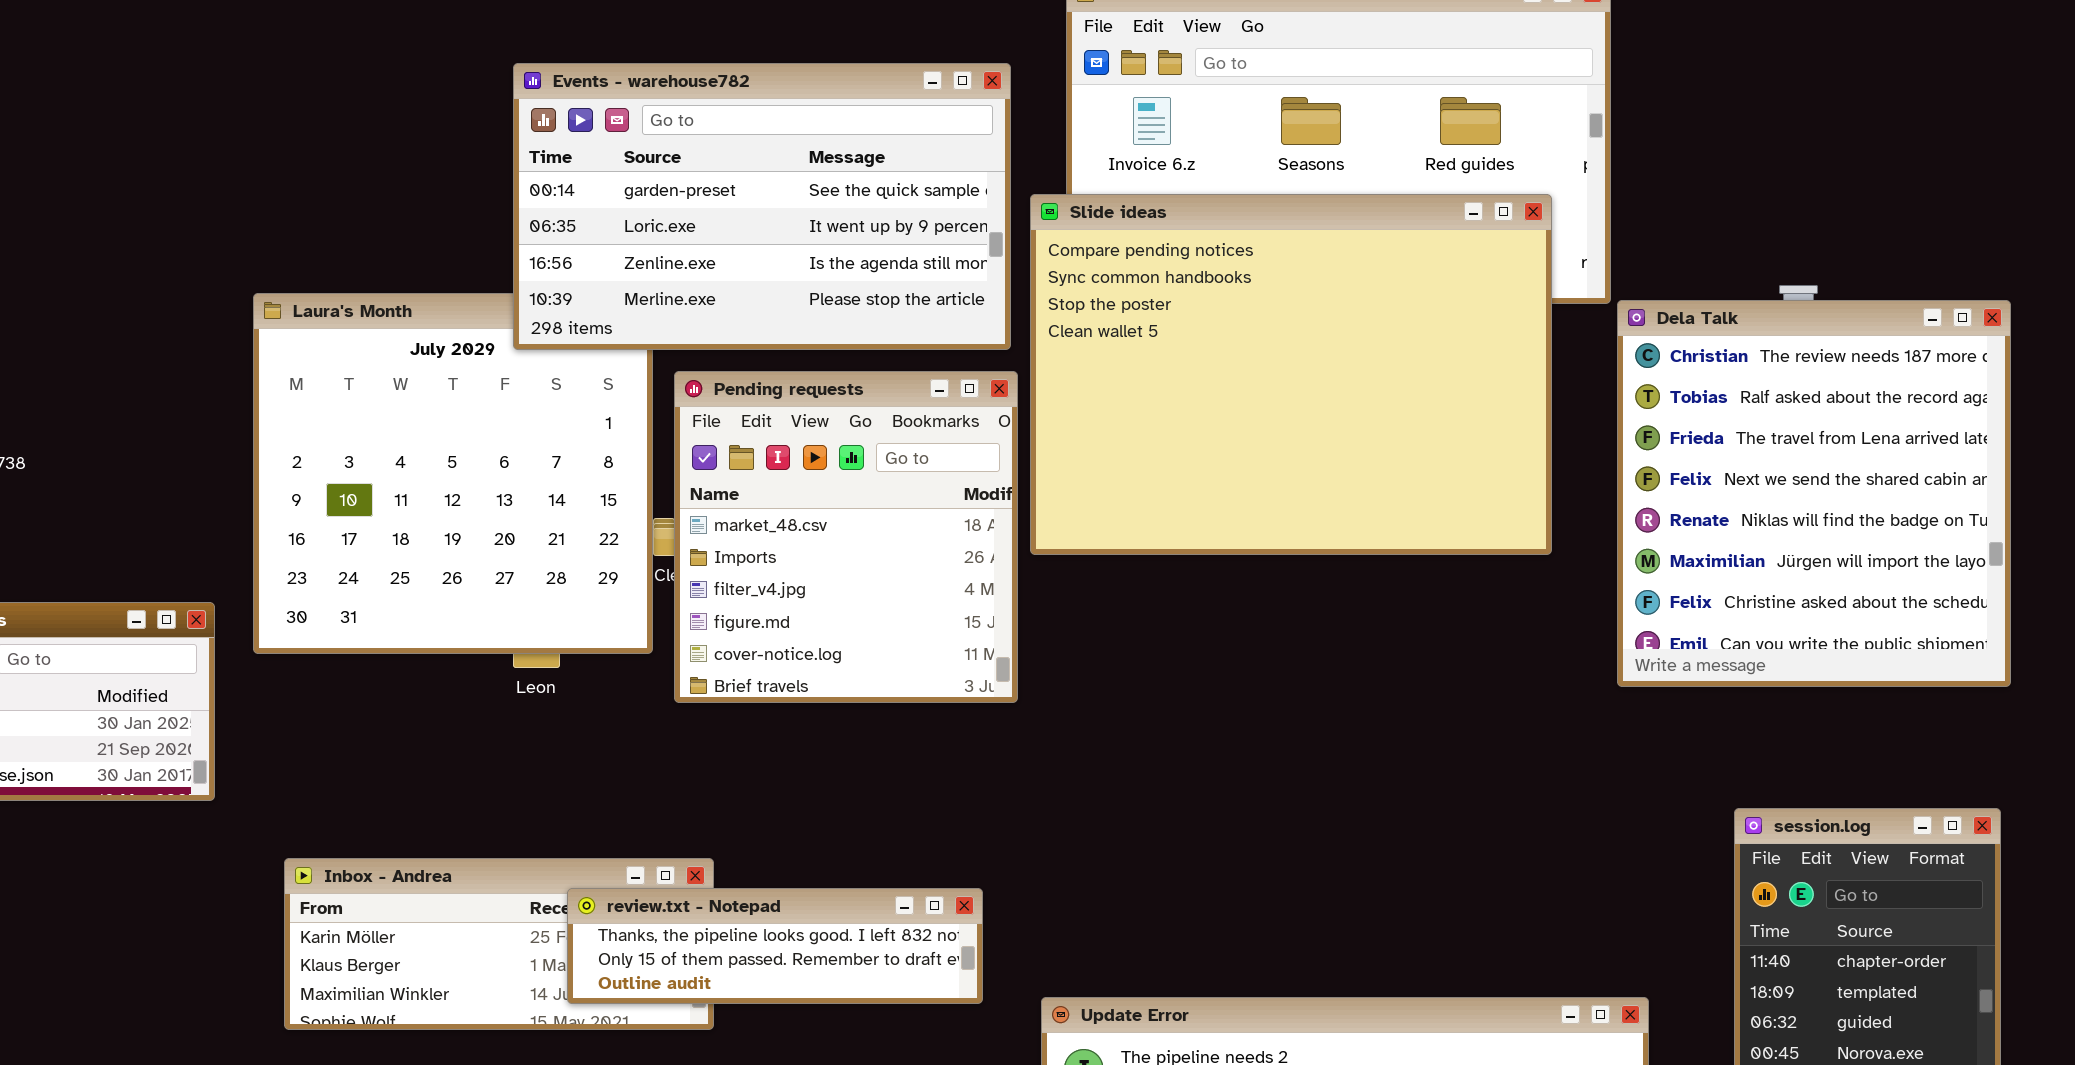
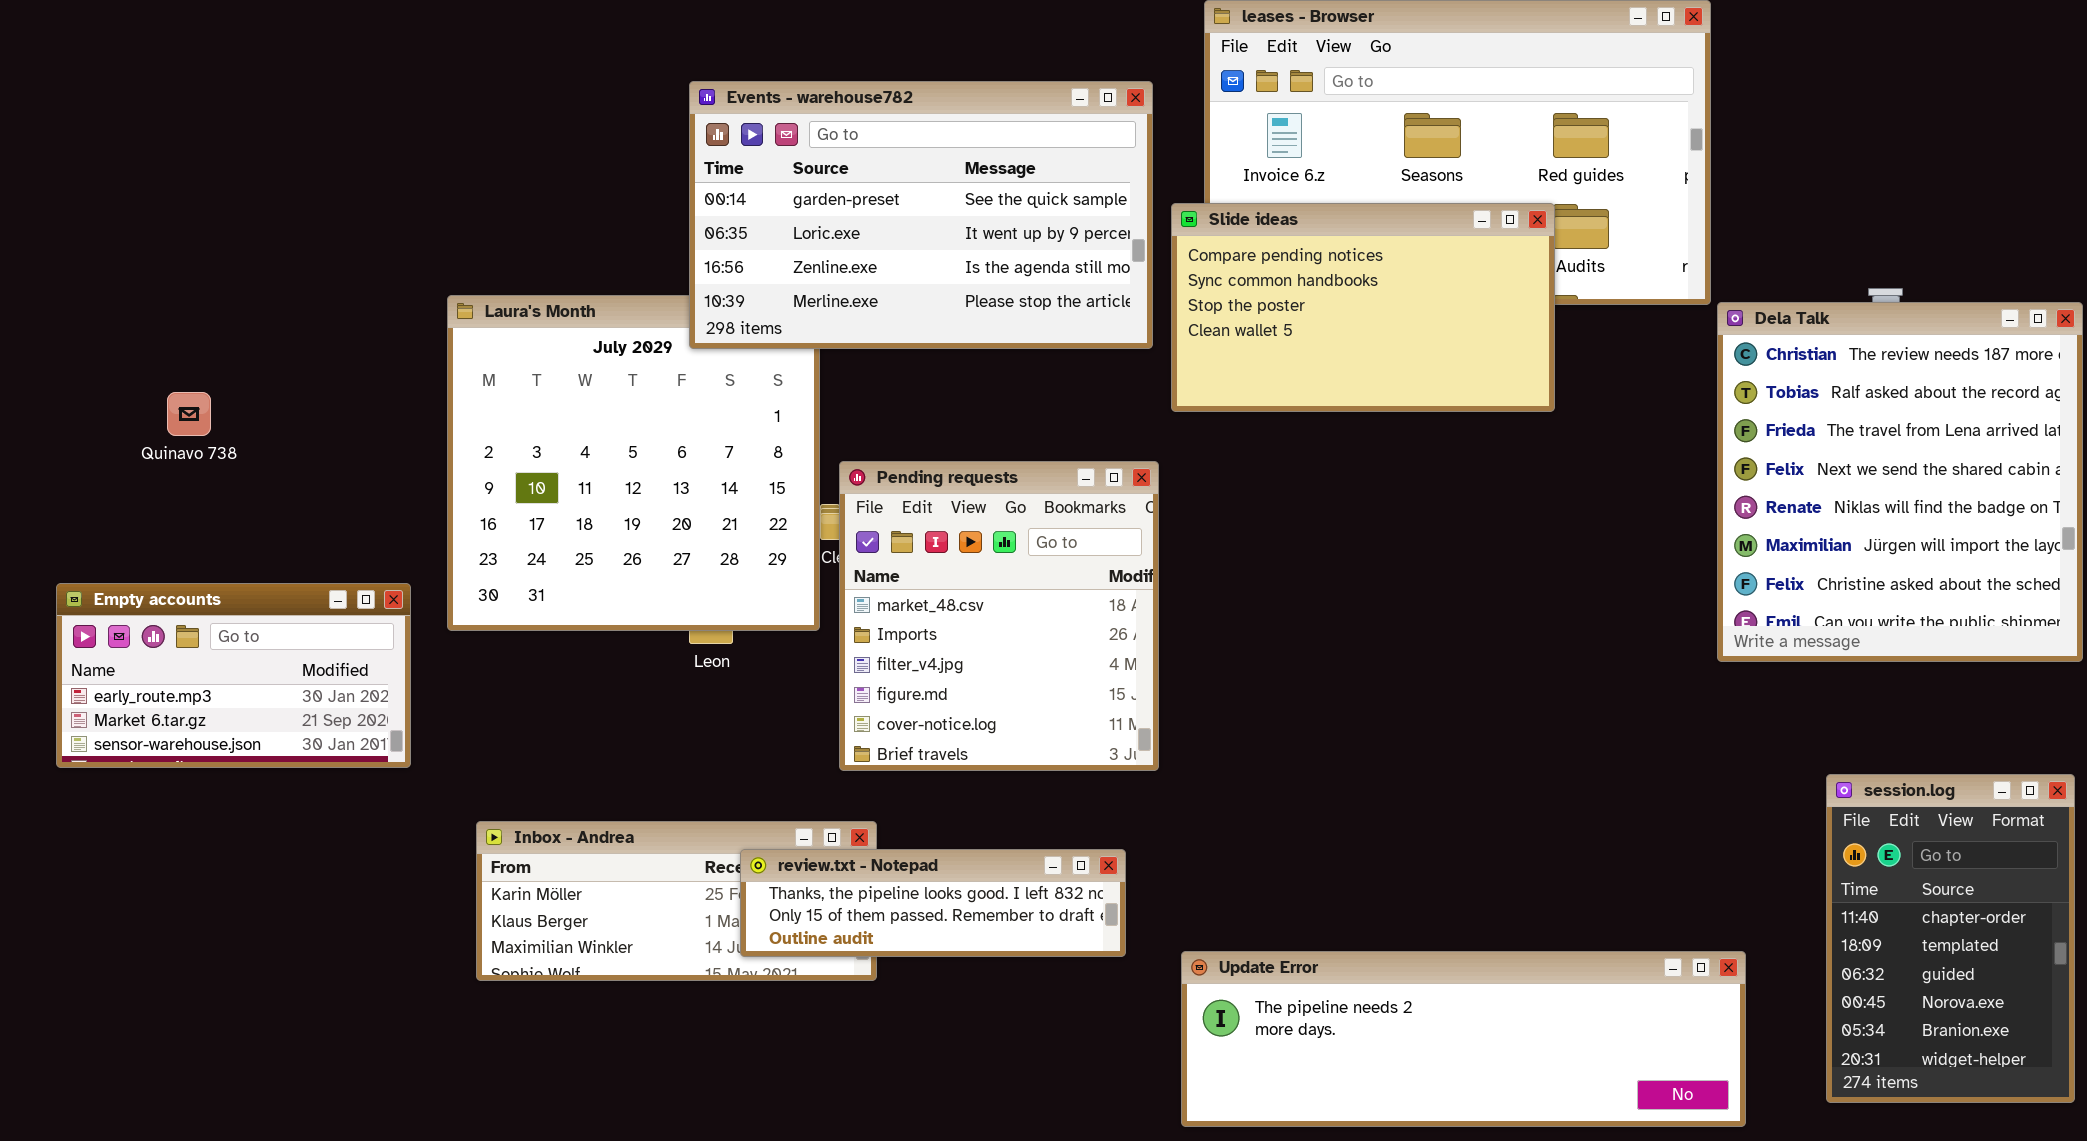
Slide ideas: [1030,194,1552,555] -> [1171,203,1555,412], resized
Pending requests: [674,371,1018,703] -> [839,461,1159,771], moved

